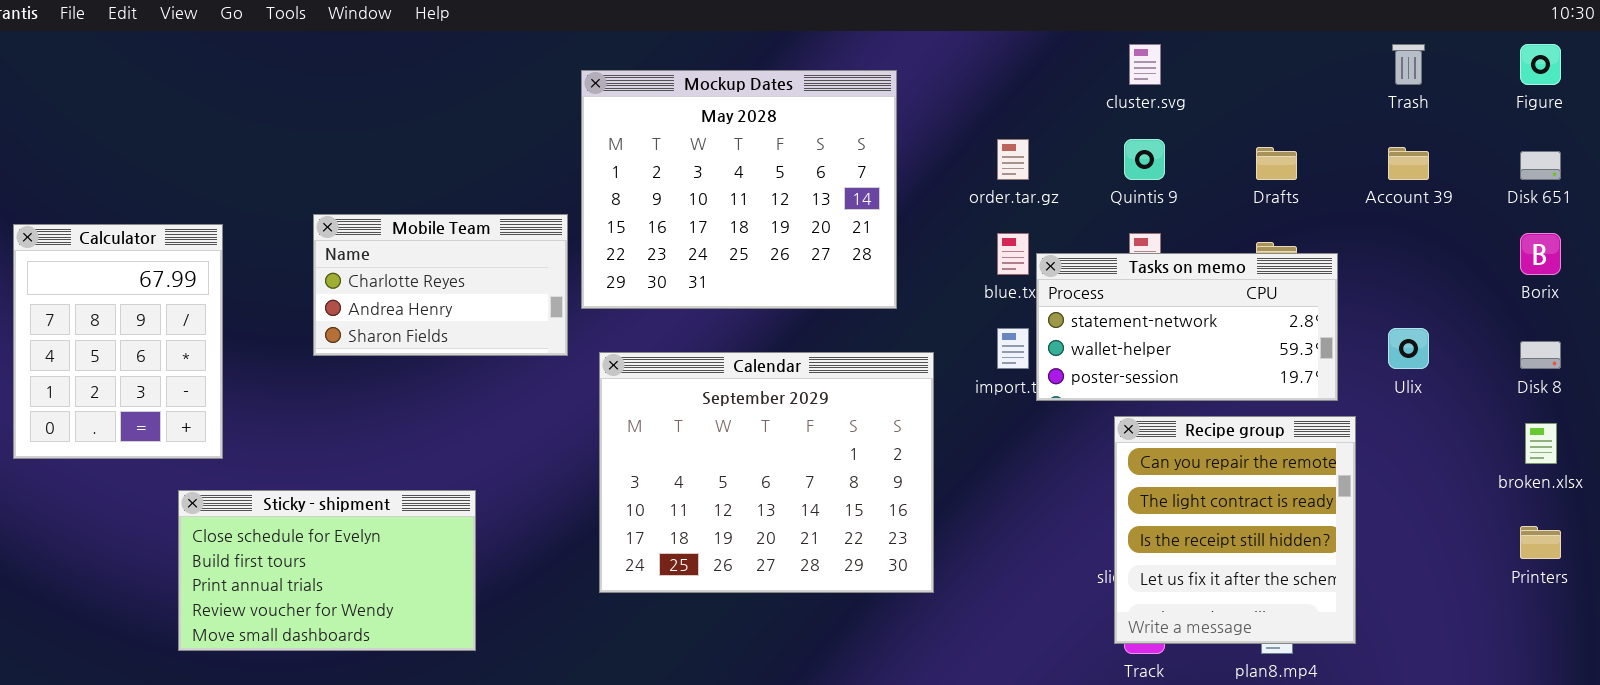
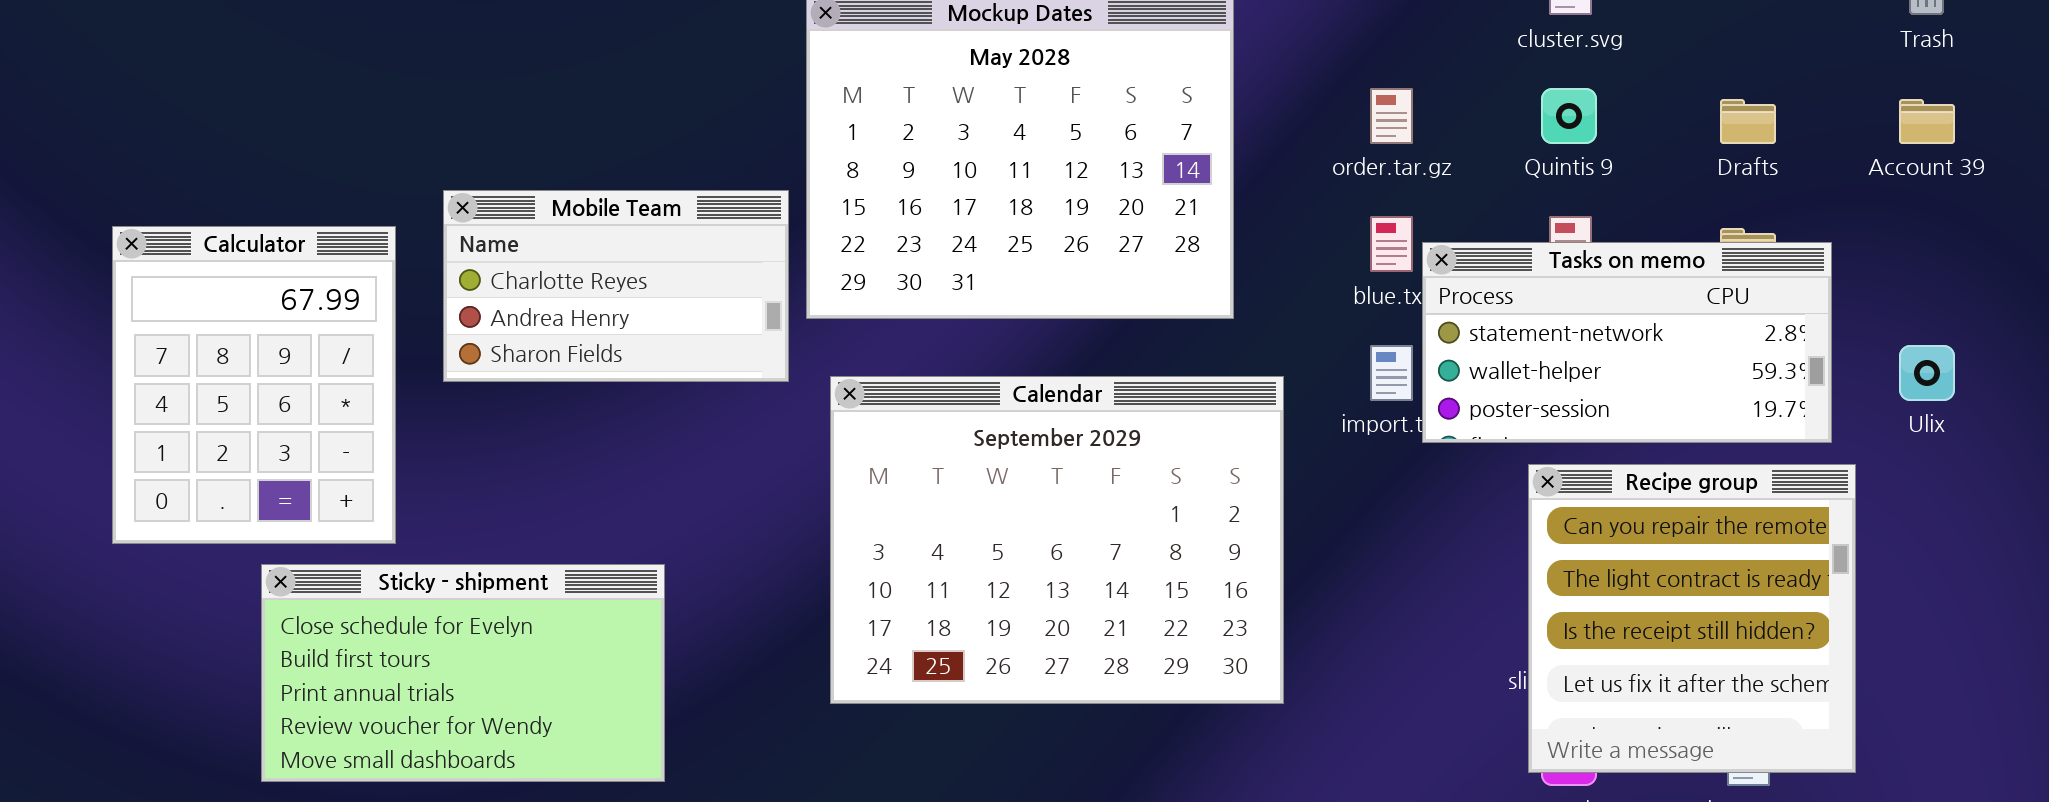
Calculator: [13,224,223,459] -> [112,226,396,544], moved

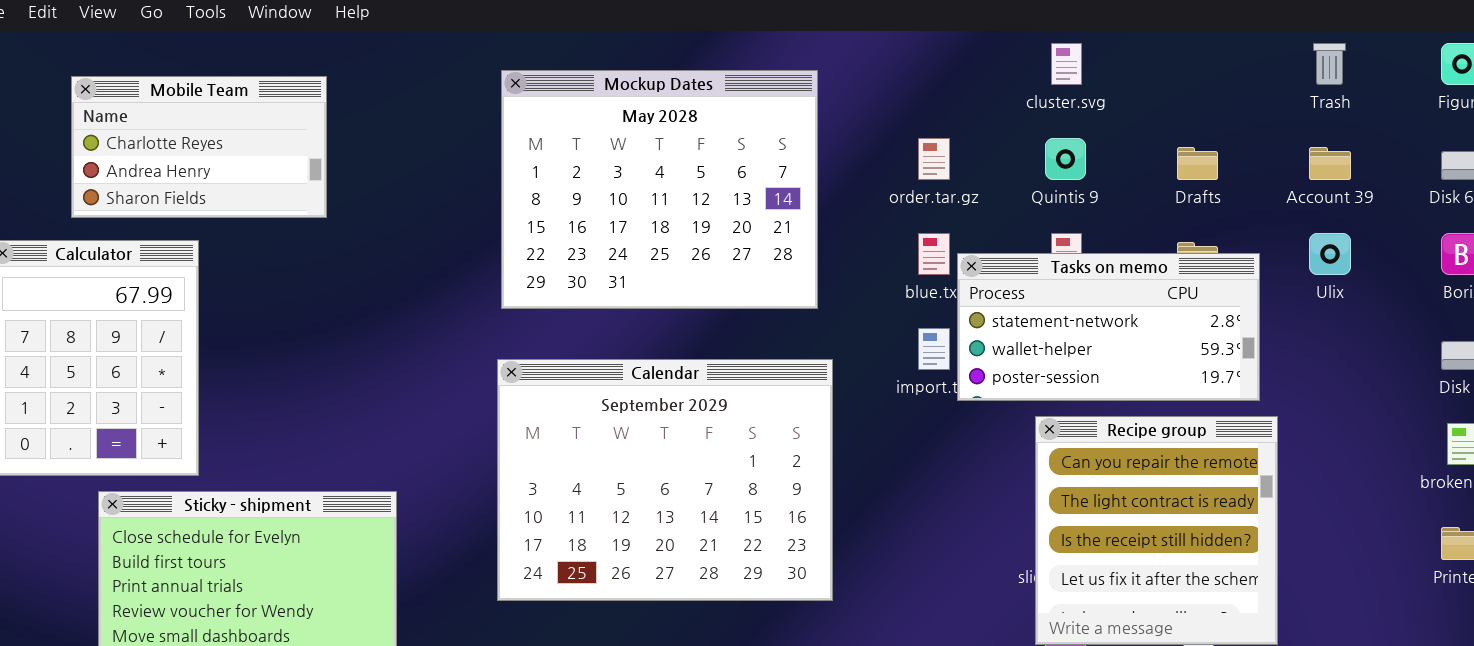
Mobile Team: [443,190,789,382] -> [71,76,327,218], moved
Ulix: [1899,345,1955,401] -> [1309,233,1351,275], moved
Calendar: [830,376,1284,704] -> [497,359,833,601], moved

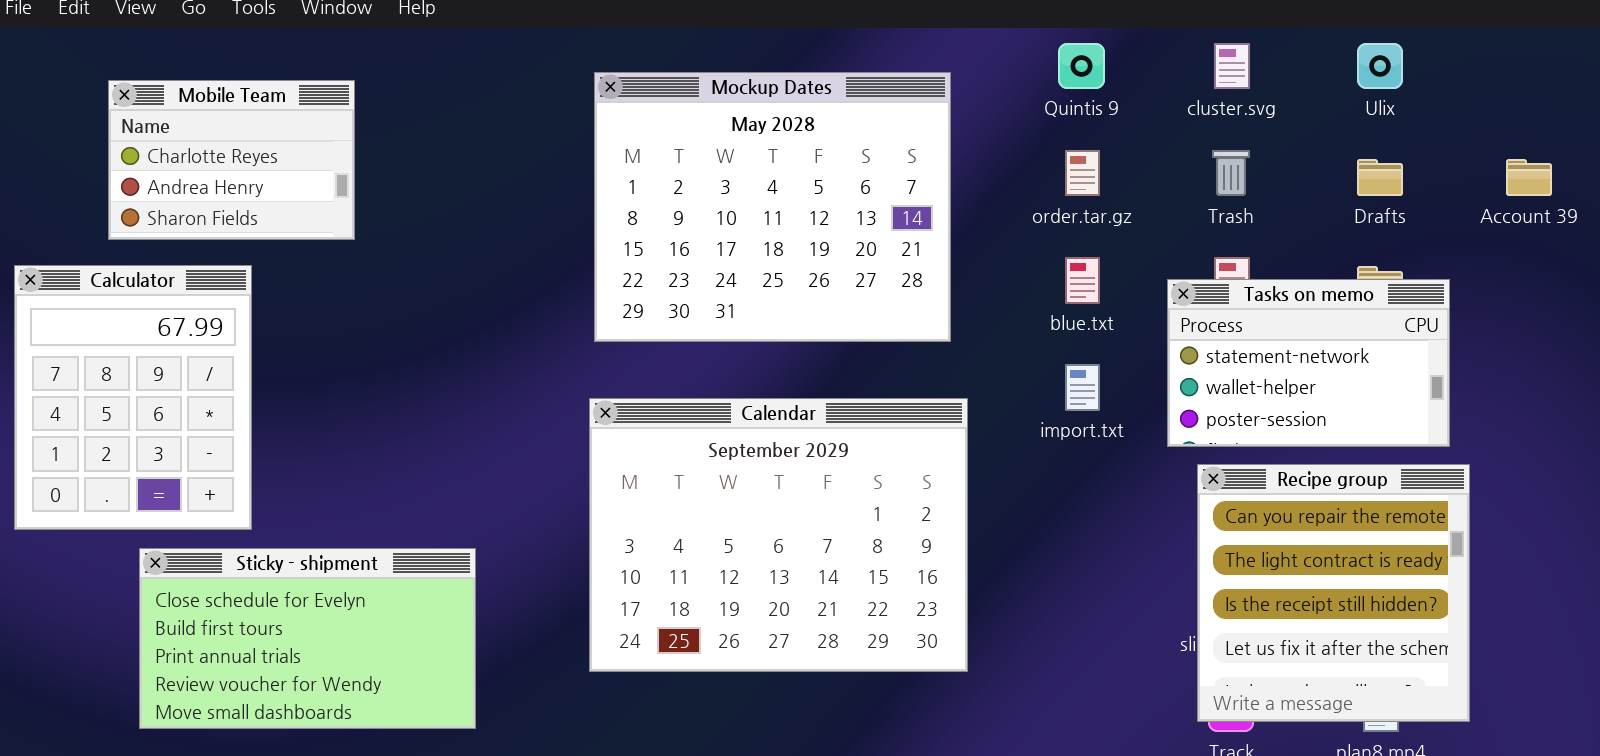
Trash: [1313,43,1346,85] -> [1212,150,1250,196], moved
Mobile Team: [71,76,327,218] -> [108,80,355,240], resized
Quintis 9: [1045,138,1086,180] -> [1058,43,1105,89], moved
Ulix: [1309,233,1351,275] -> [1357,43,1403,89], moved
Tasks on memo: [957,253,1260,401] -> [1167,279,1450,447], resized

